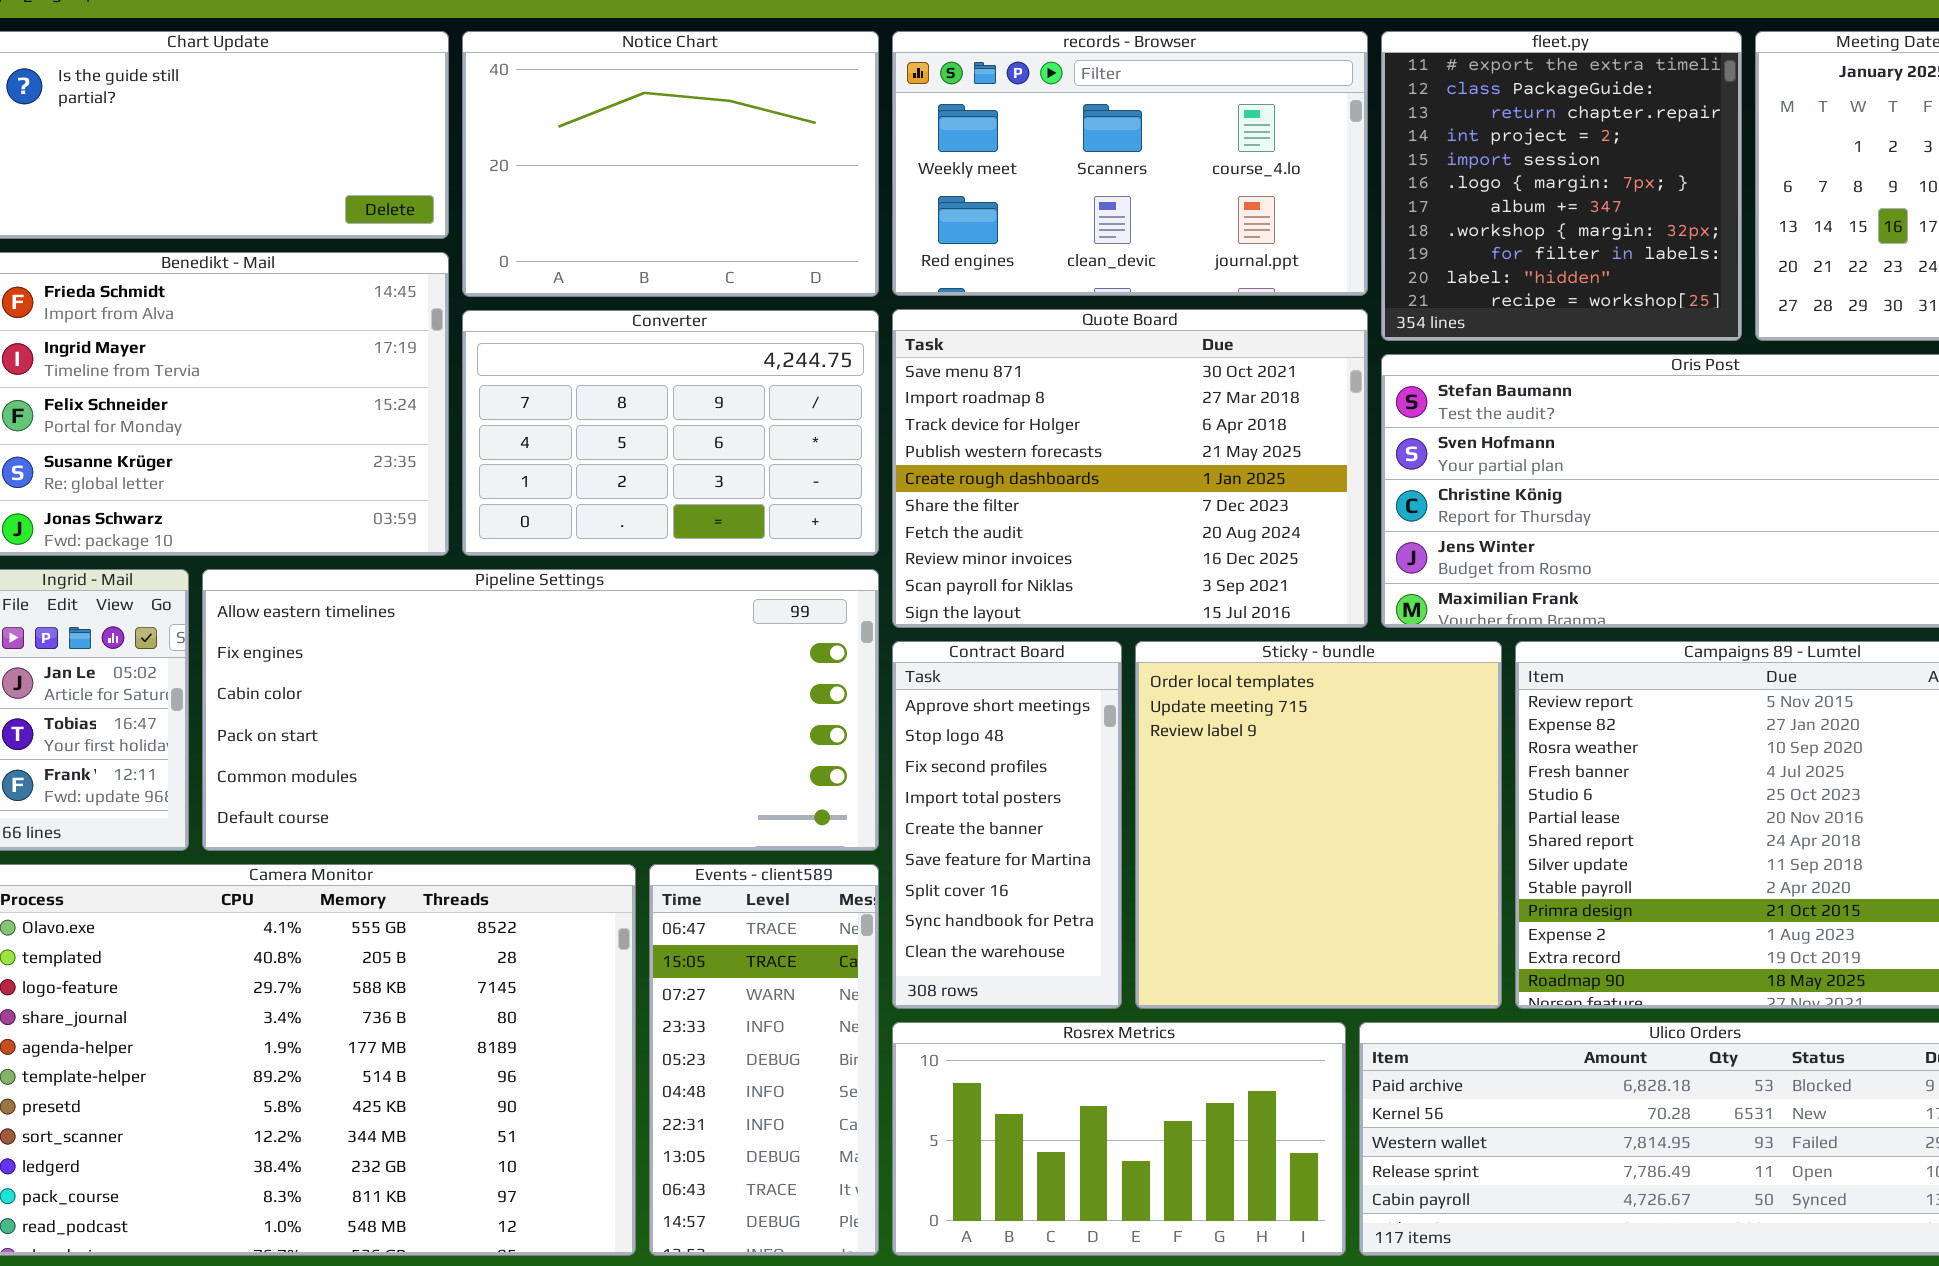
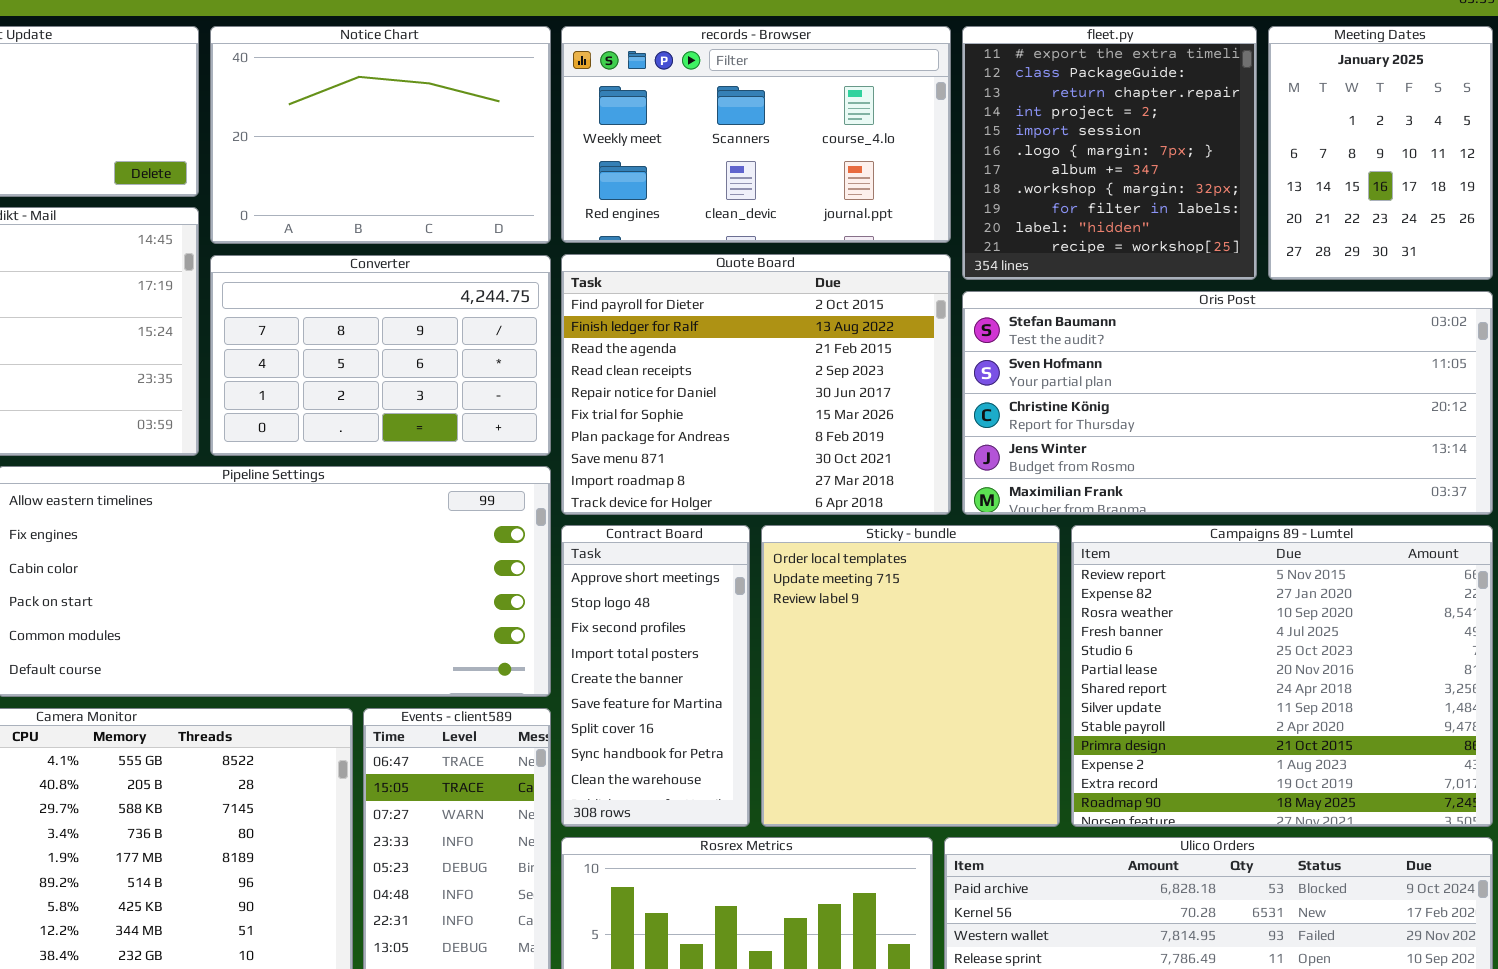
Quote Board: [892,309,1368,628] -> [561,254,951,515], scrolled up 7 rows

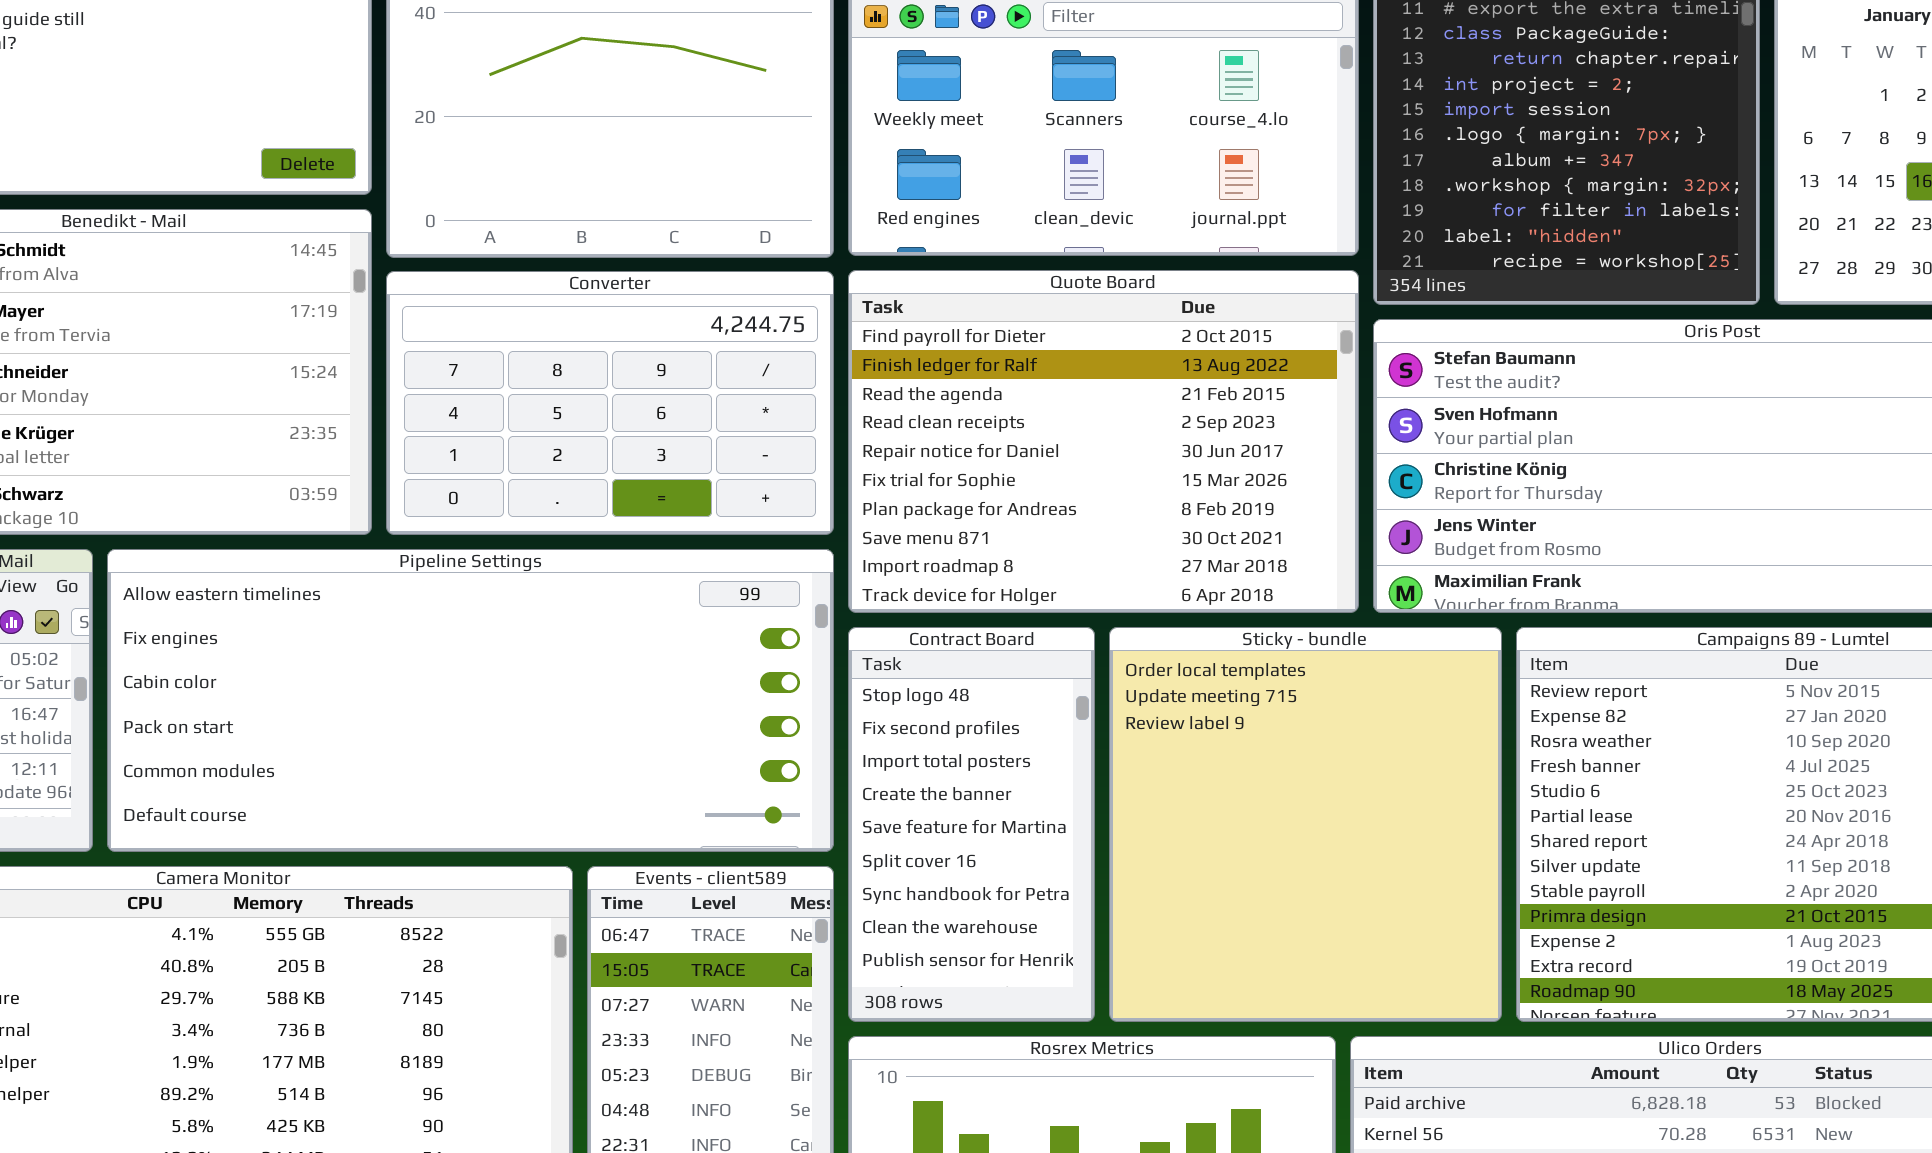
Contract Board: [561,525,750,827] -> [848,627,1095,1022], scrolled down 1 row

